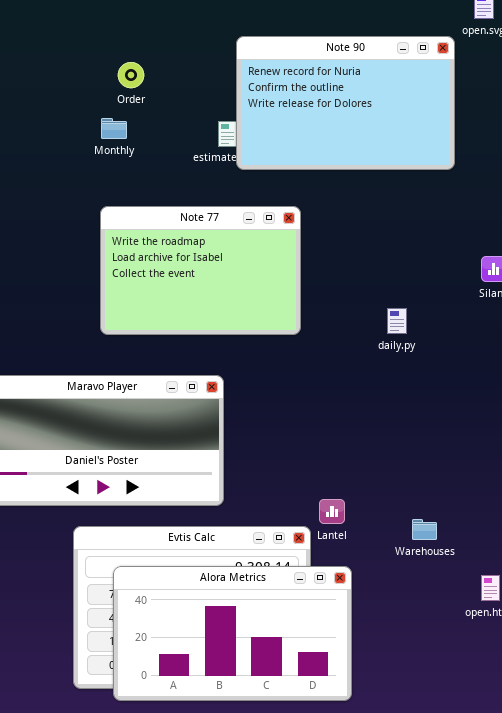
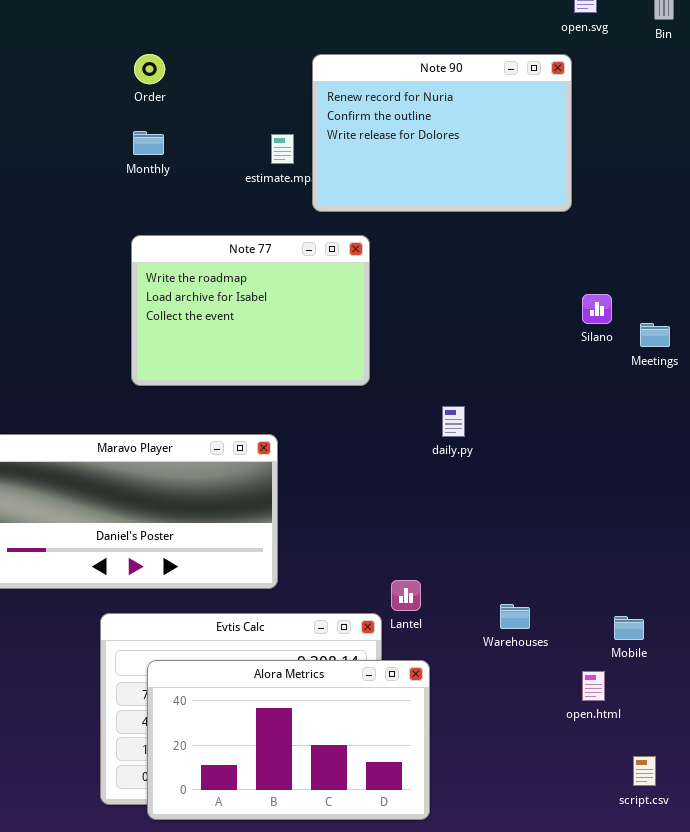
Note 90: [236,36,455,170] -> [312,54,572,212], moved
Order: [118,62,144,88] -> [134,54,165,84], moved
daily.py: [387,308,407,334] -> [442,406,465,437], moved

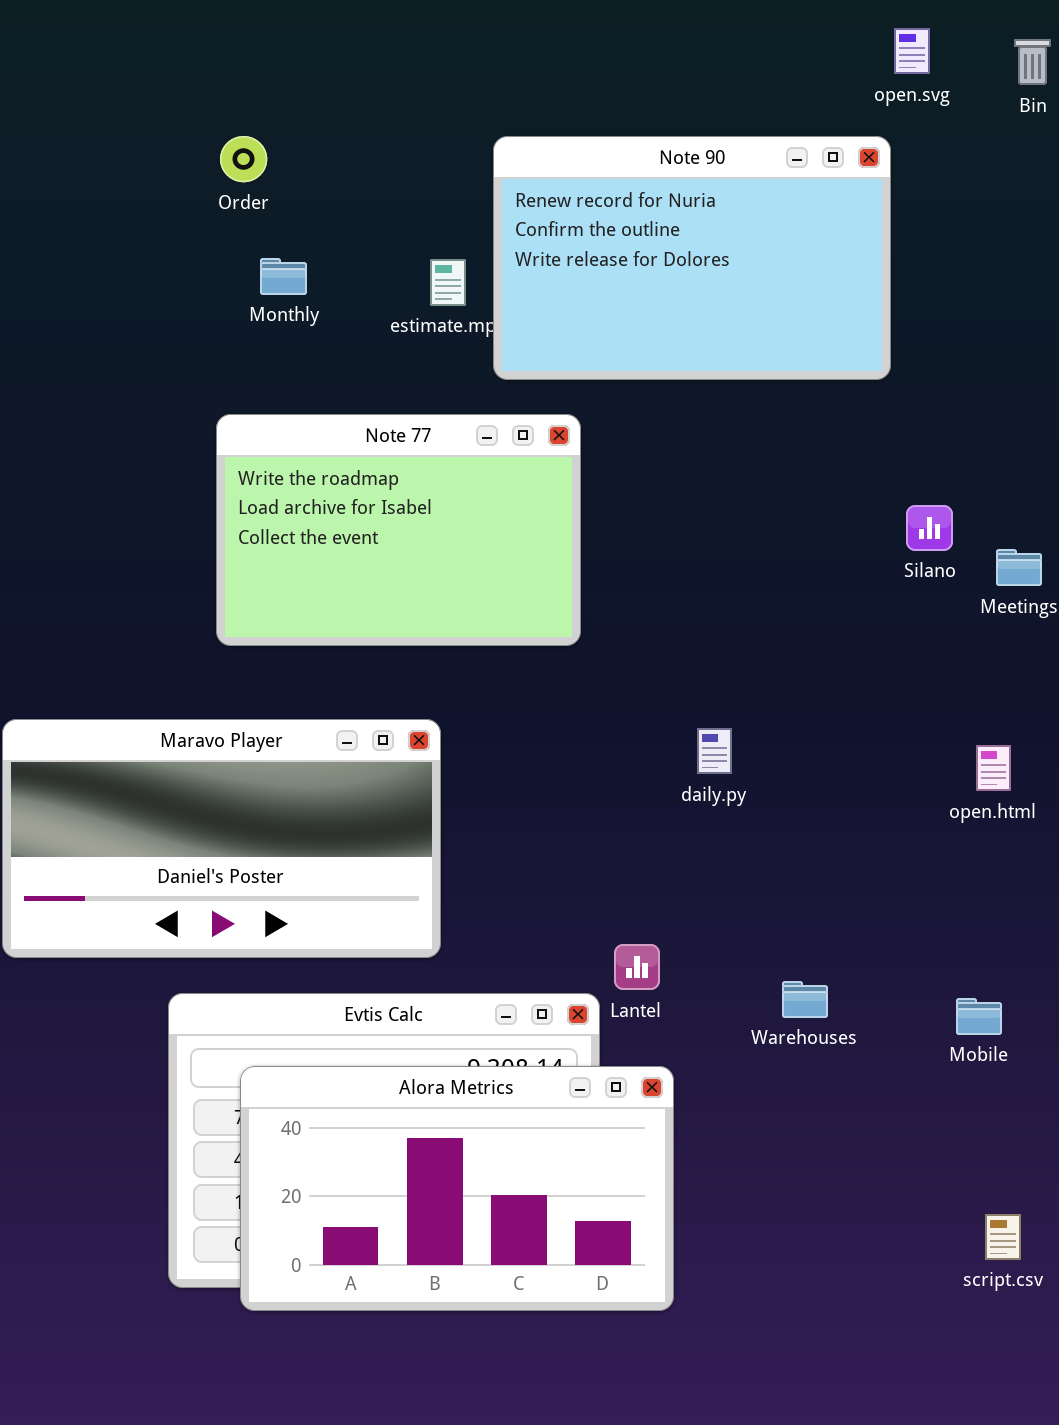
Monthly: [133,131,164,155] -> [260,258,307,295], moved
daily.py: [442,406,465,437] -> [697,728,732,774], moved
open.html: [582,671,605,701] -> [976,745,1011,791], moved

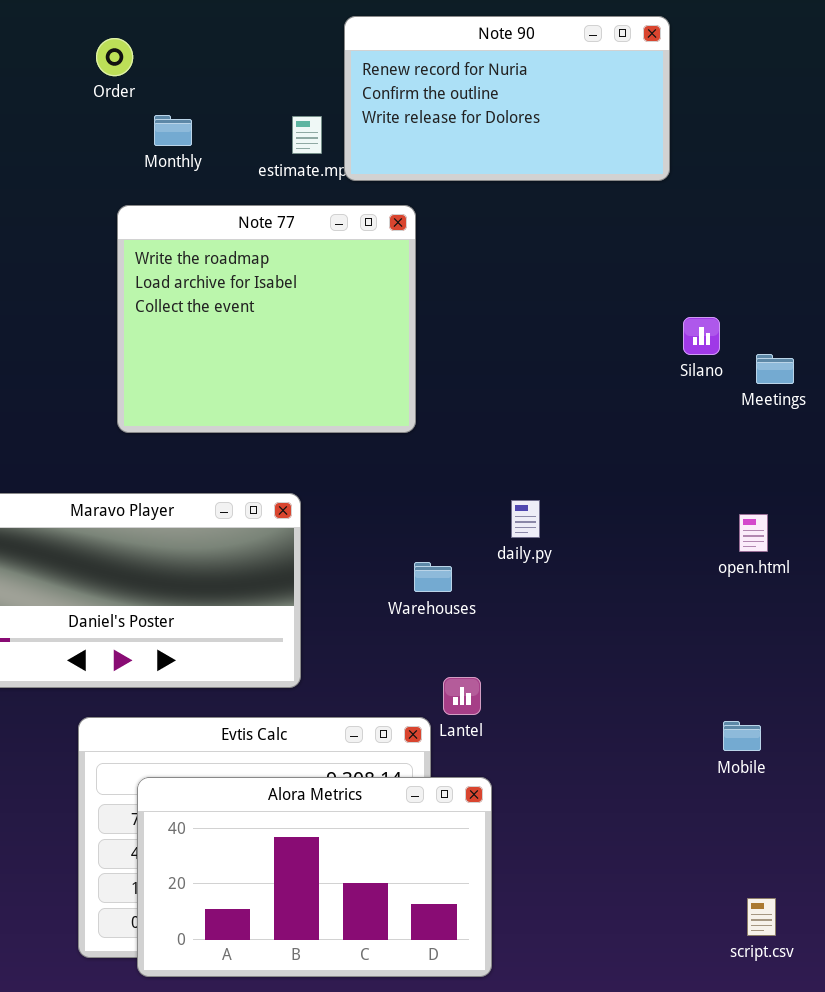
Order: [220,136,267,182] -> [96,38,133,76], moved
Note 90: [493,136,891,380] -> [344,16,670,181], resized
Note 77: [216,414,581,646] -> [117,205,416,433], resized
Warehouses: [782,981,828,1018] -> [414,562,452,592], moved

